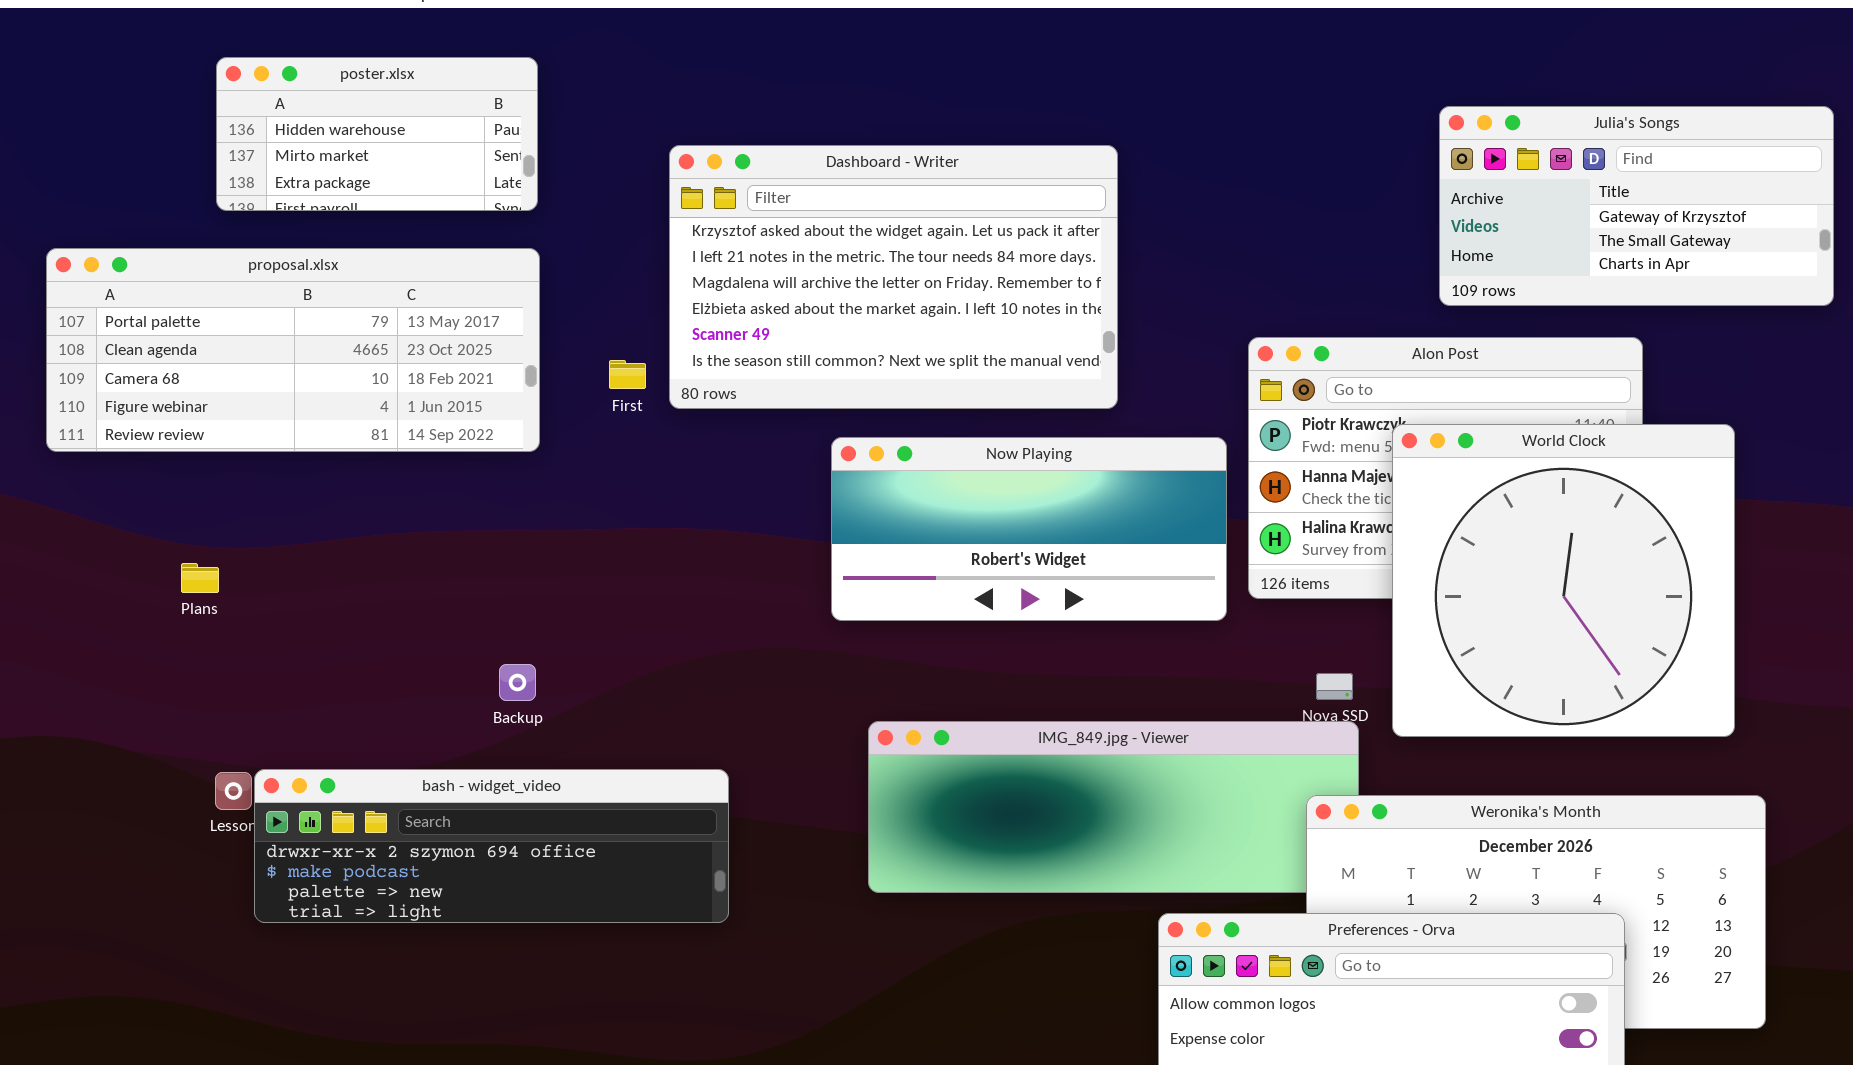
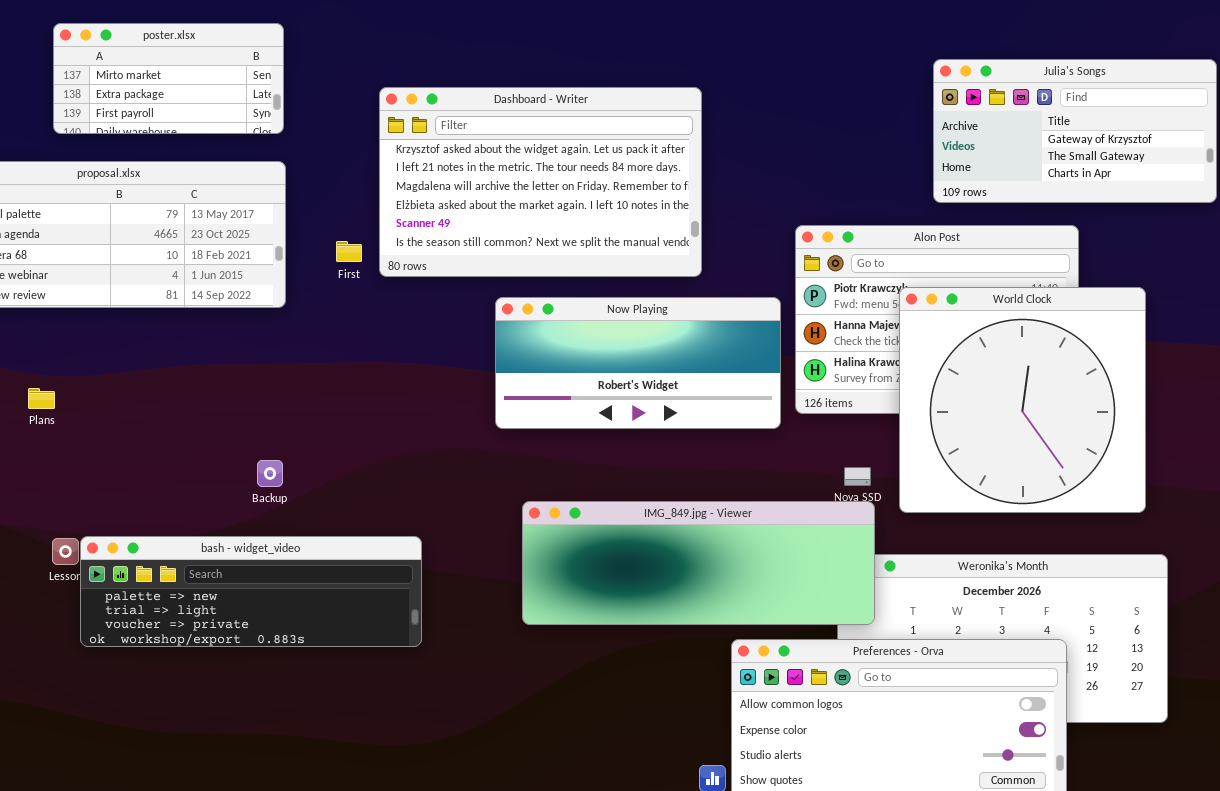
poster.xlsx: [216,57,538,211] -> [53,23,284,134], scrolled down 1 row
IMG_849.jpg - Viewer: [868,721,1359,893] -> [522,501,875,625], raised
bash - widget_video: [254,769,729,923] -> [80,536,422,647], scrolled down 2 rows

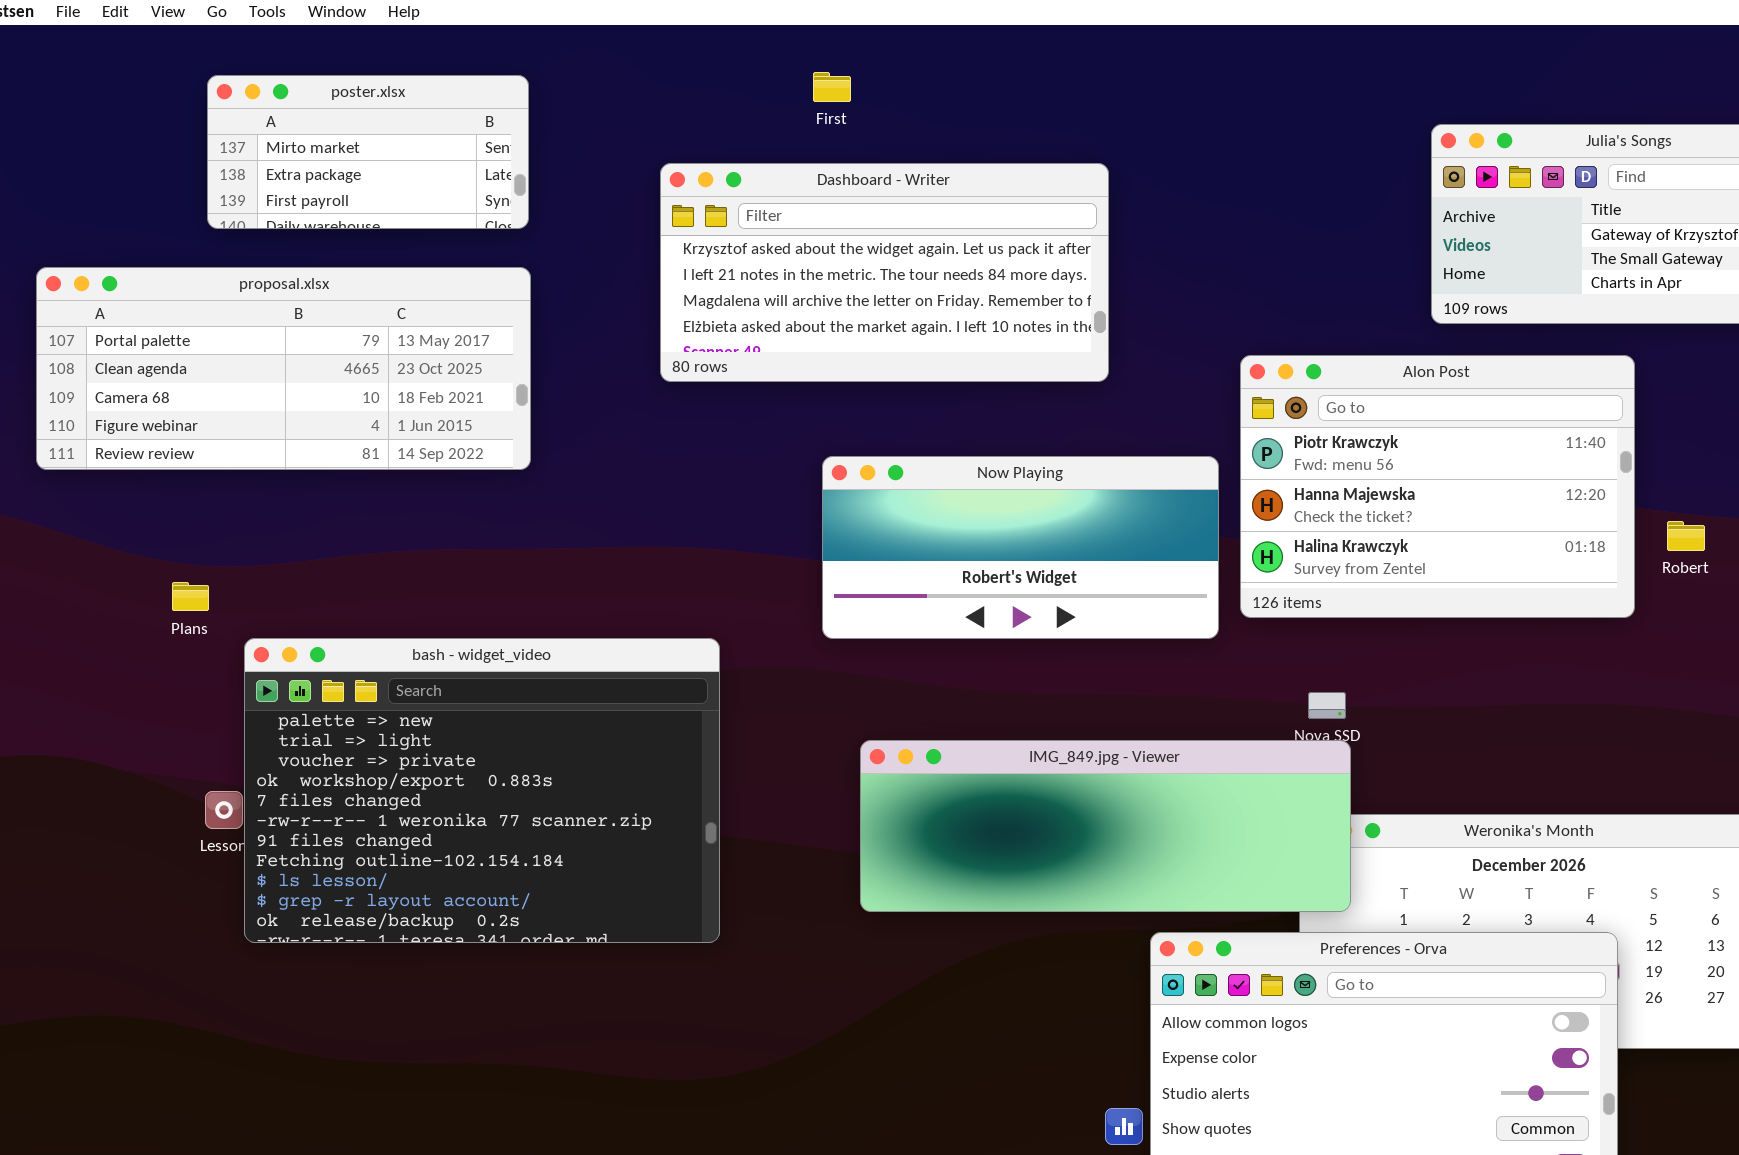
Dashboard - Writer: [379,87,702,277] -> [660,163,1109,382], resized
First: [336,241,362,262] -> [813,72,851,102], moved
World Clock: [899,287,1146,513] -> none, closed
bash - widget_video: [80,536,422,647] -> [244,638,720,943], resized

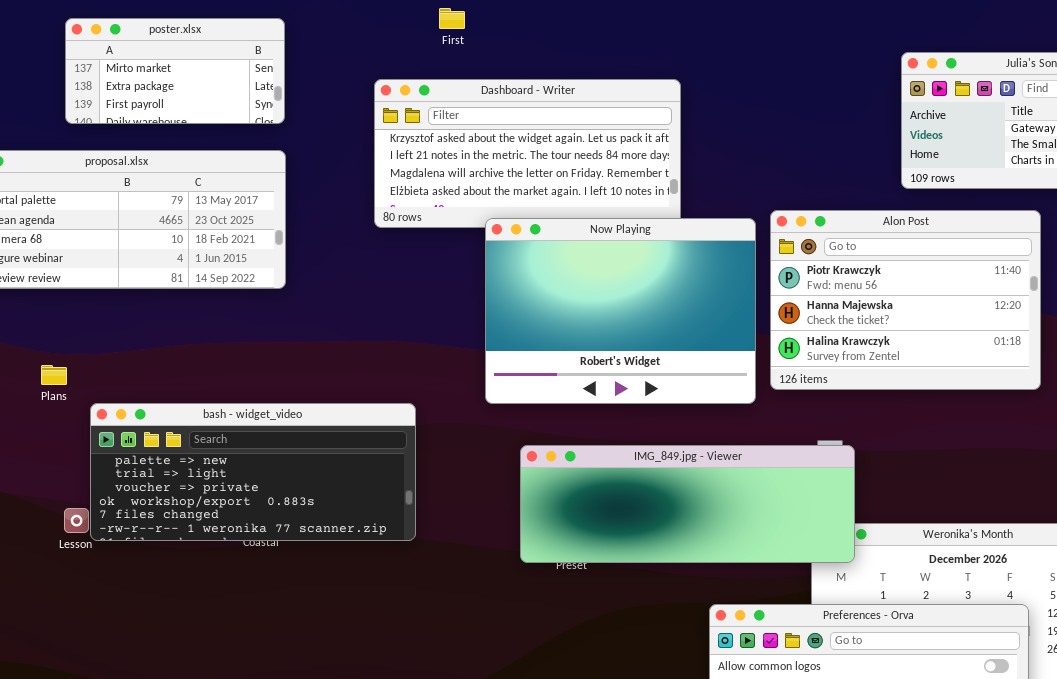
First: [813,72,851,102] -> [439,8,465,29], moved
Now Playing: [822,456,1219,639] -> [485,218,756,404], resized
bash - widget_video: [244,638,720,943] -> [90,403,416,541], resized
IMG_849.jpg - Viewer: [860,740,1351,912] -> [520,445,855,563], moved

